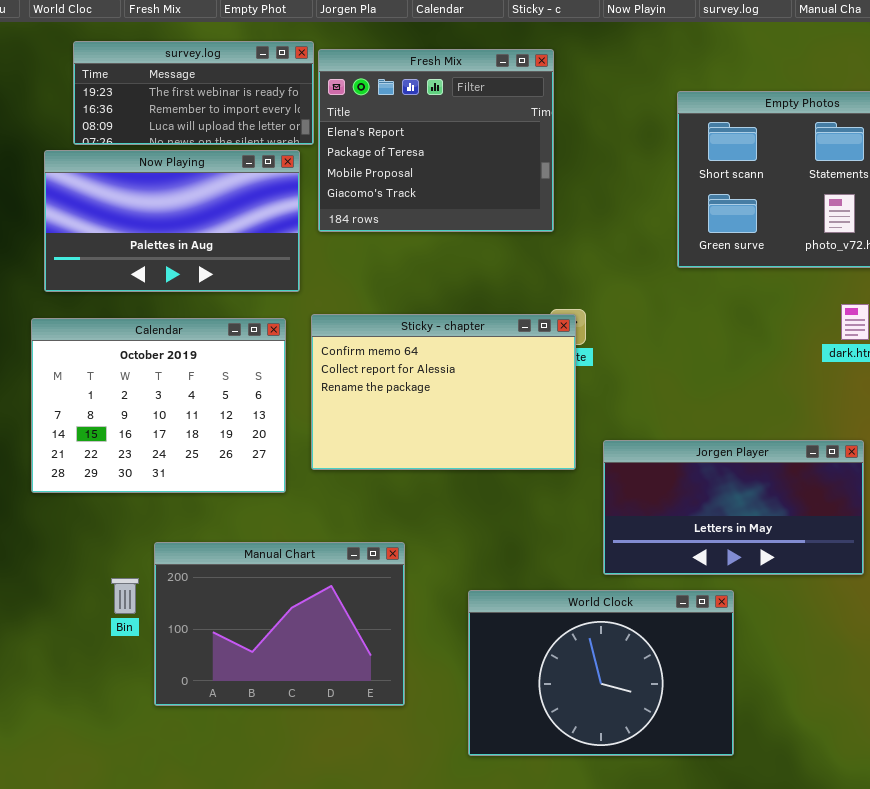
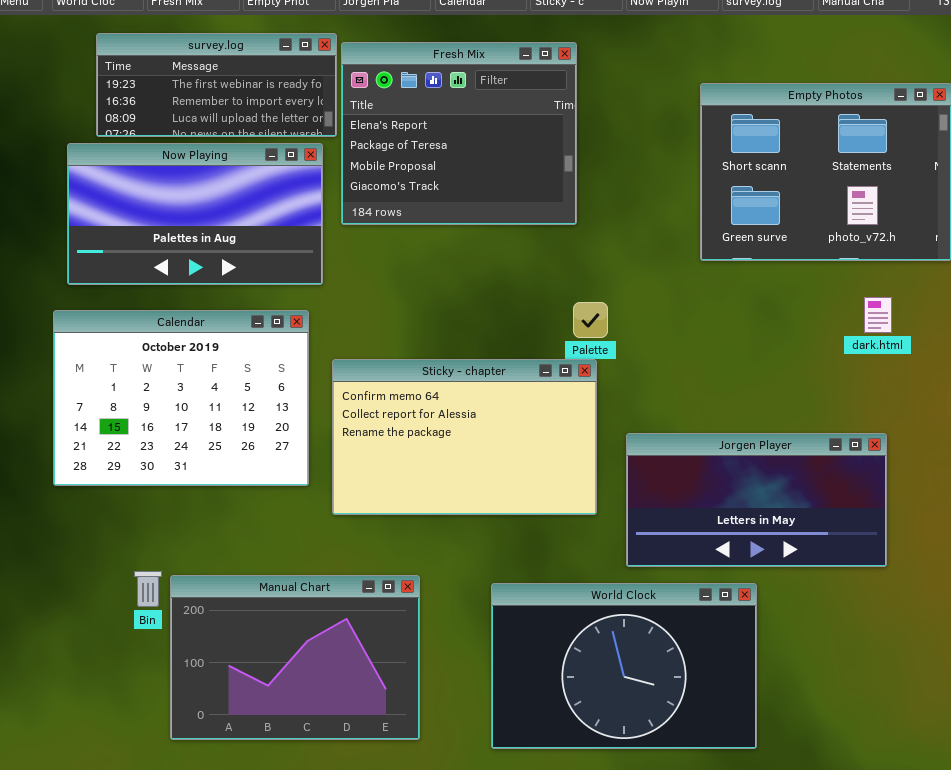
Sticky - chapter: [311,314,576,470] -> [332,359,597,515], moved
Manual Chart: [154,542,405,706] -> [170,575,420,740], moved

